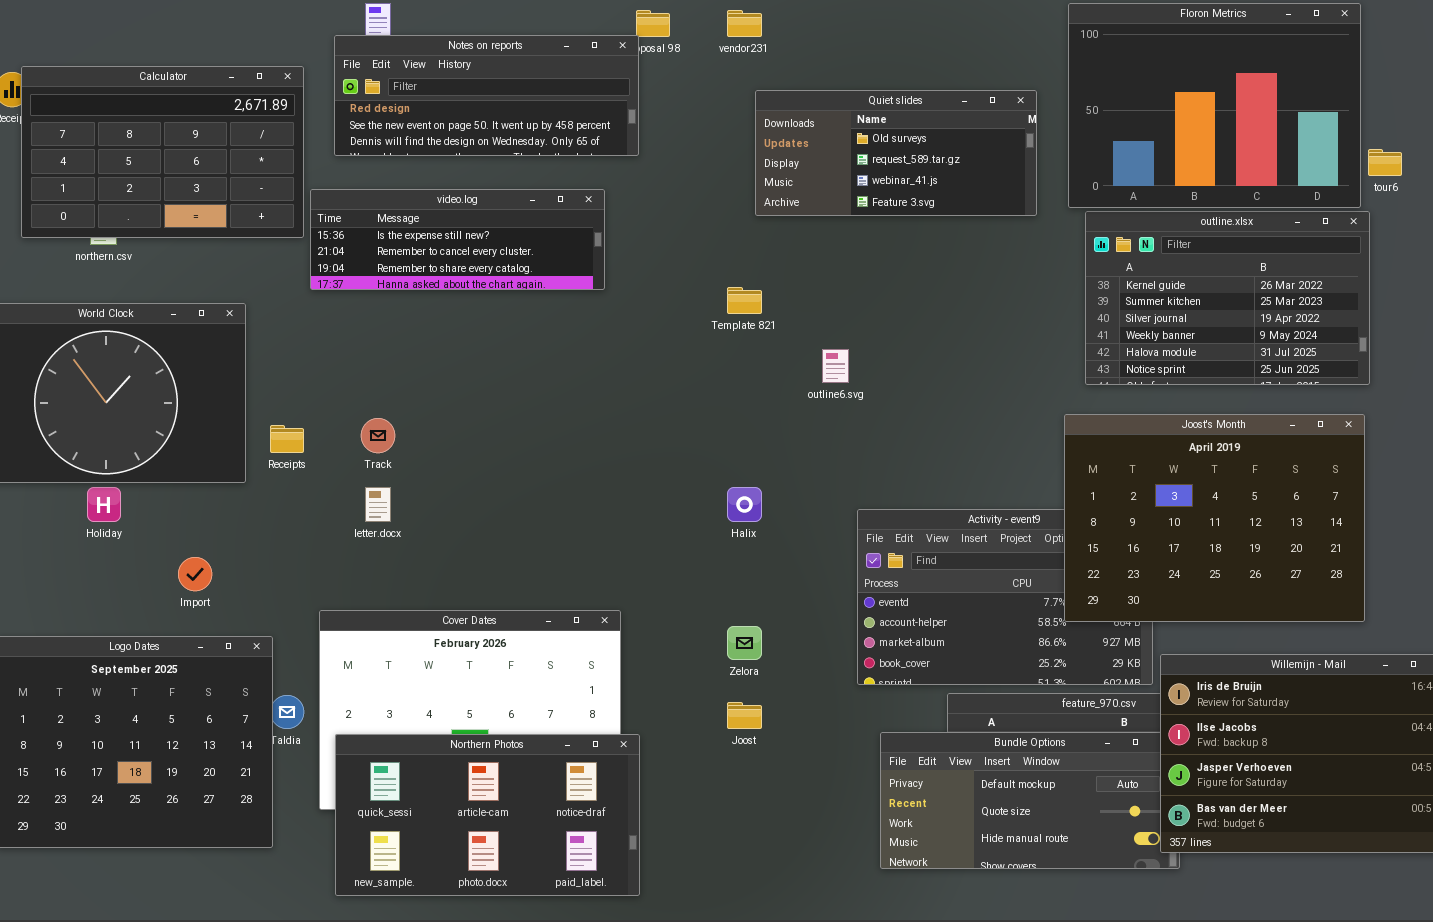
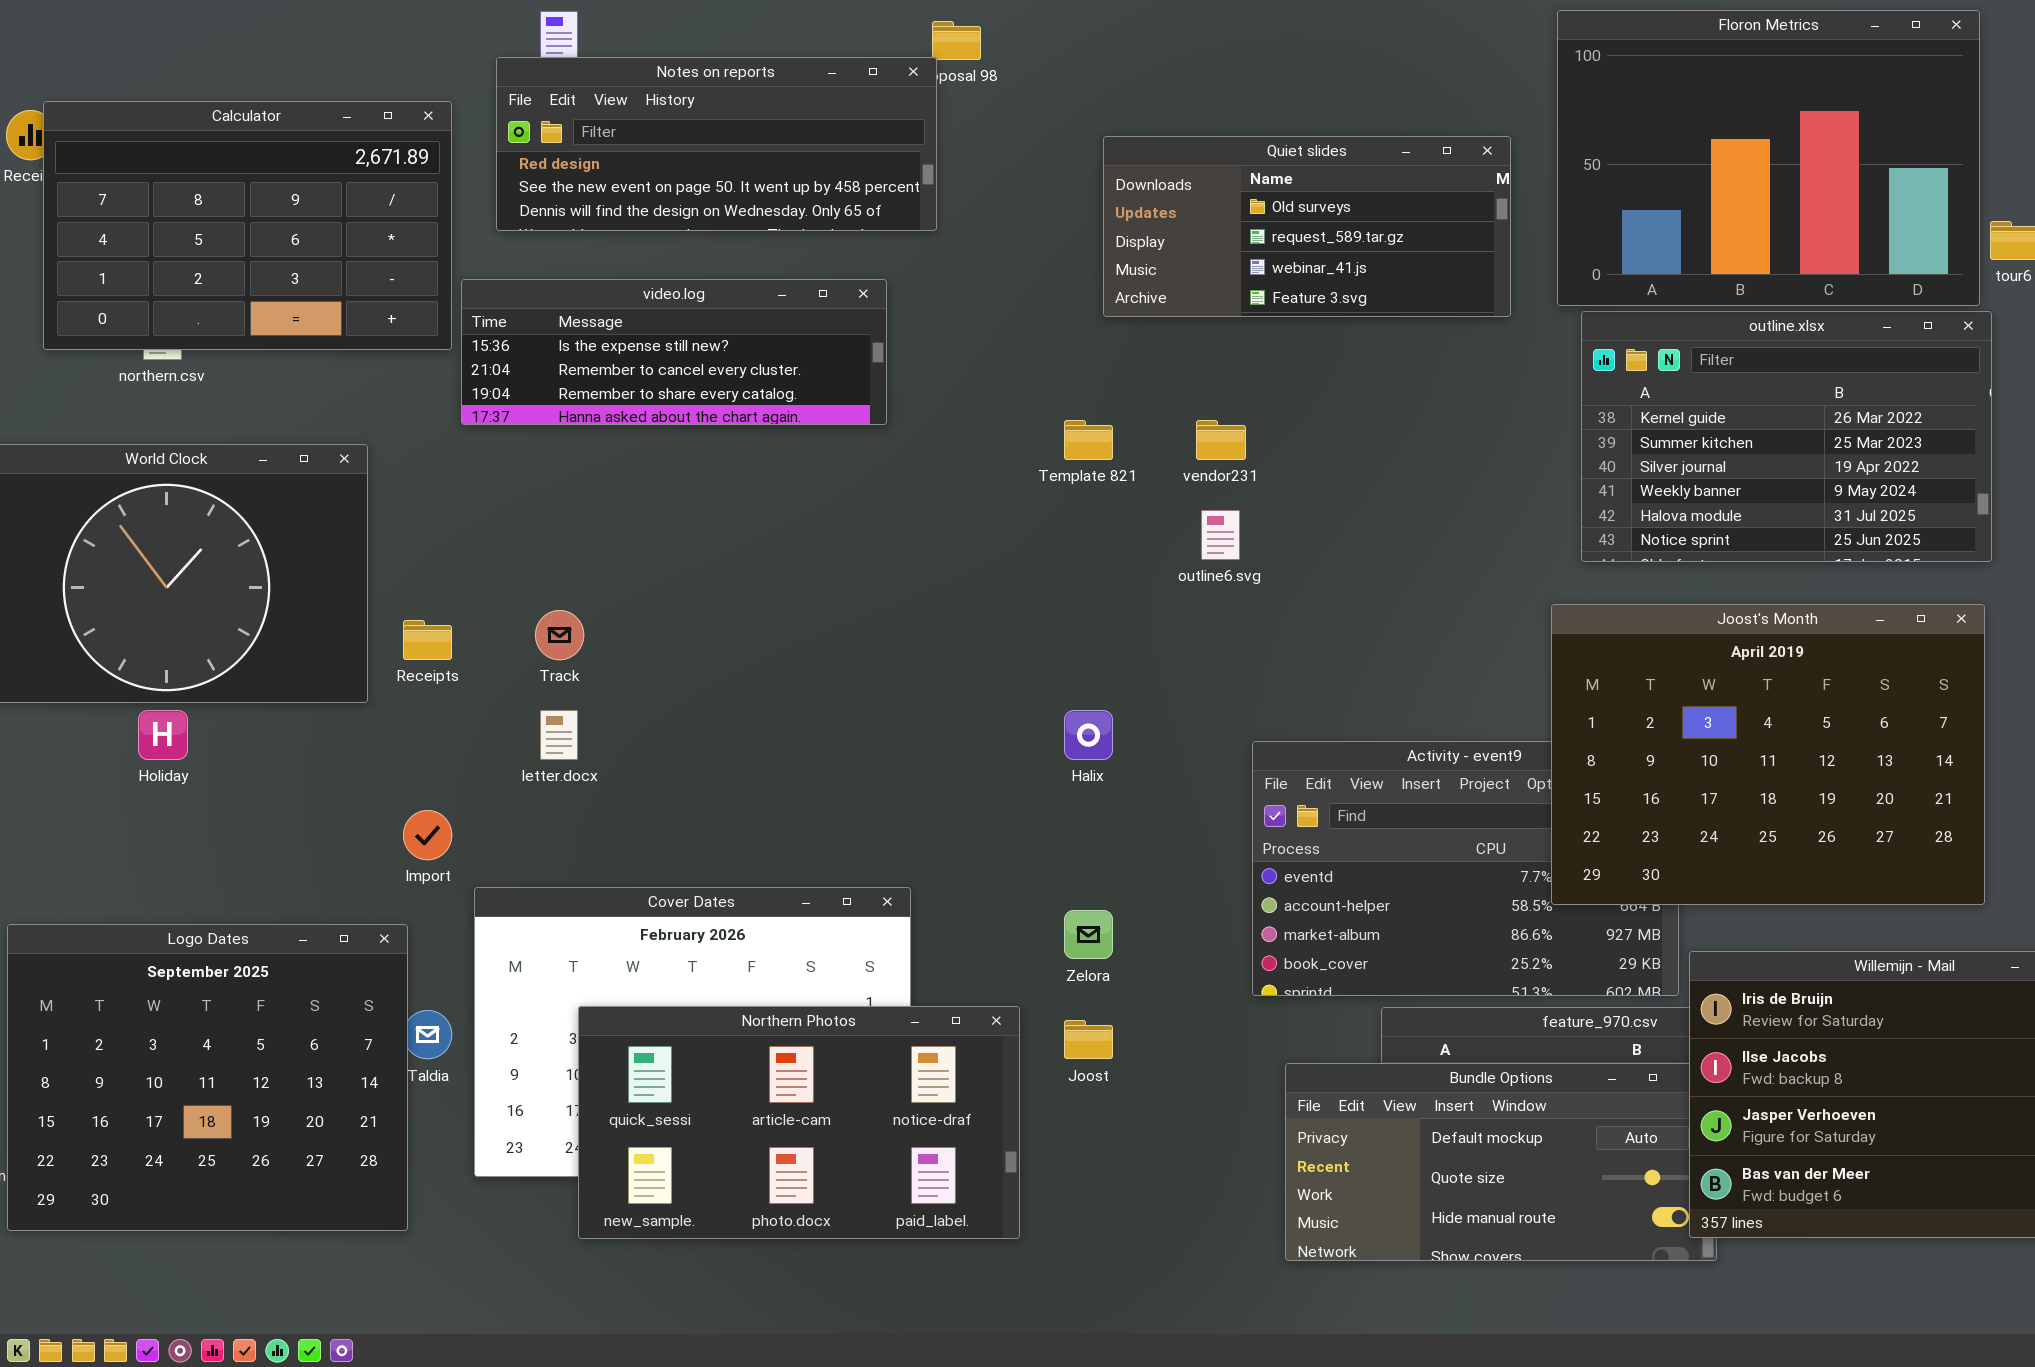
vendor231: [727,10,762,37] -> [1196,420,1246,460], moved
Import: [178,557,212,591] -> [403,810,452,860], moved
Northern Photos: [335,734,640,896] -> [578,1006,1020,1239], moved

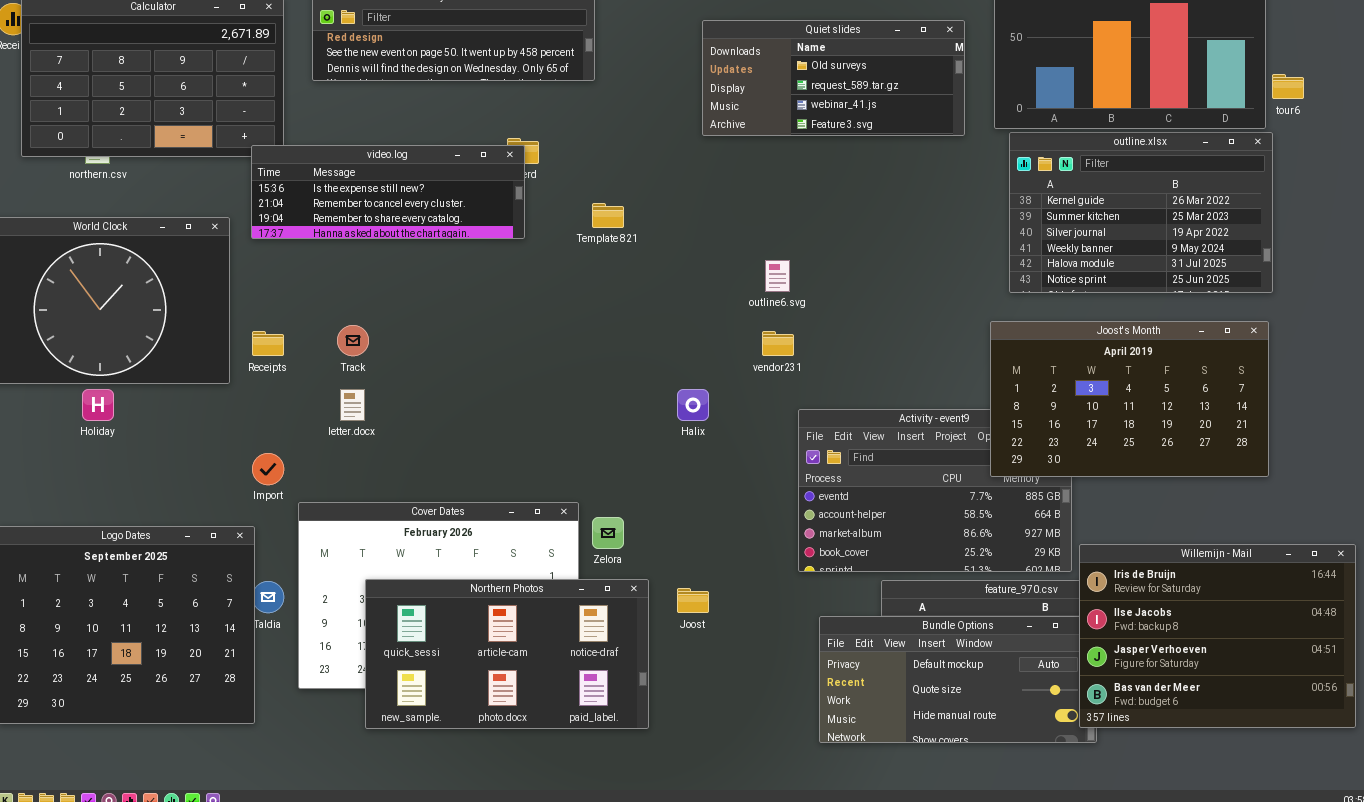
video.log: [461,279,887,425] -> [251,145,525,239], moved
Template 821: [1064,420,1113,460] -> [592,203,624,228], moved
vendor231: [1196,420,1246,460] -> [762,331,794,356], moved
Joost's Month: [1551,604,1985,905] -> [990,321,1269,477], resized
Zelora: [1064,910,1113,959] -> [592,517,624,549], moved

